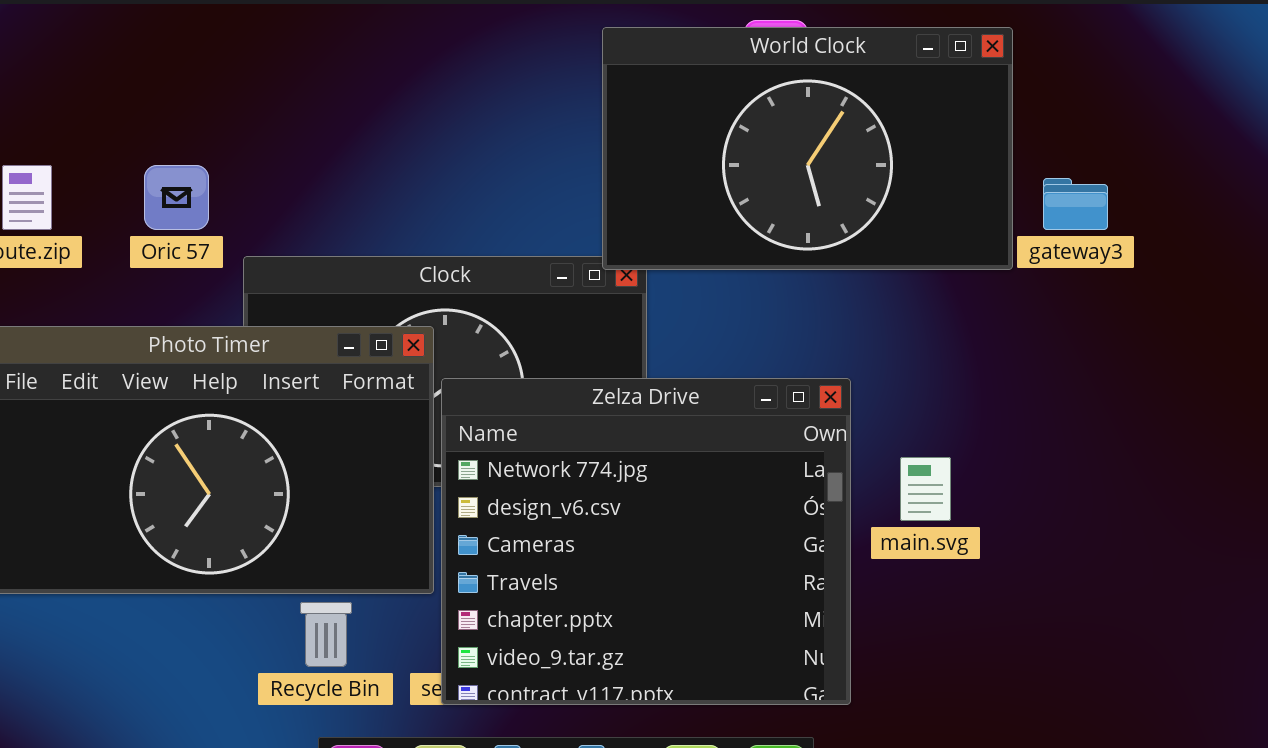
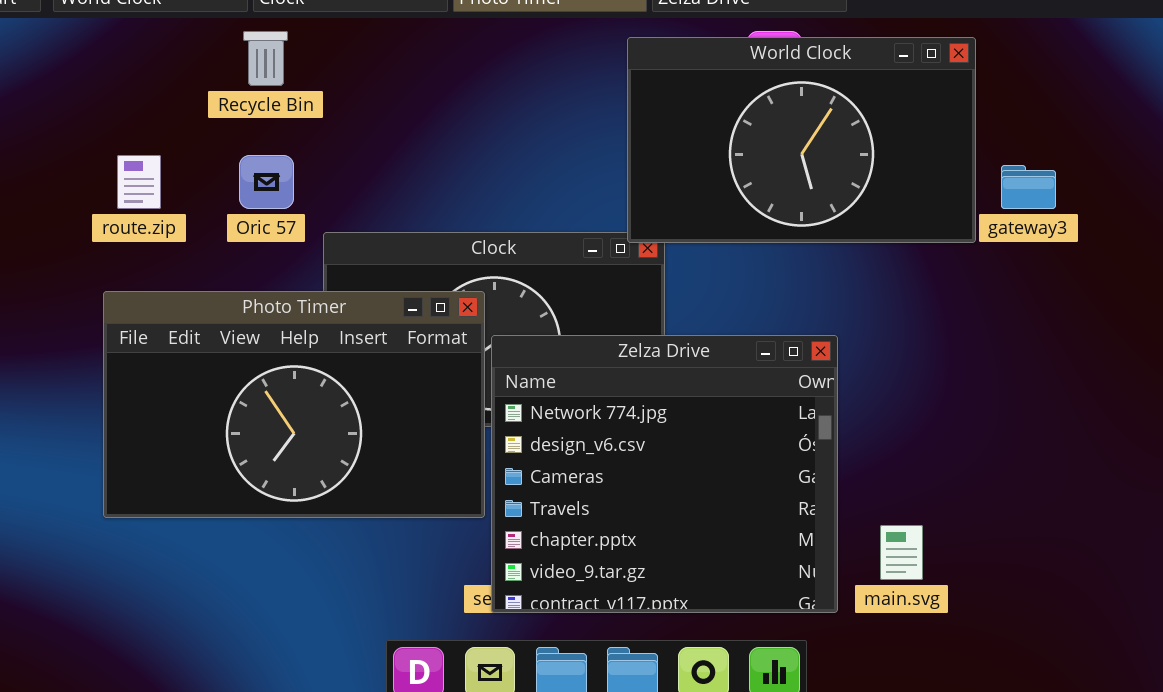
main.svg: [900,457,951,521] -> [880,525,923,580], moved
Recycle Bin: [300,602,352,667] -> [243,31,288,86], moved

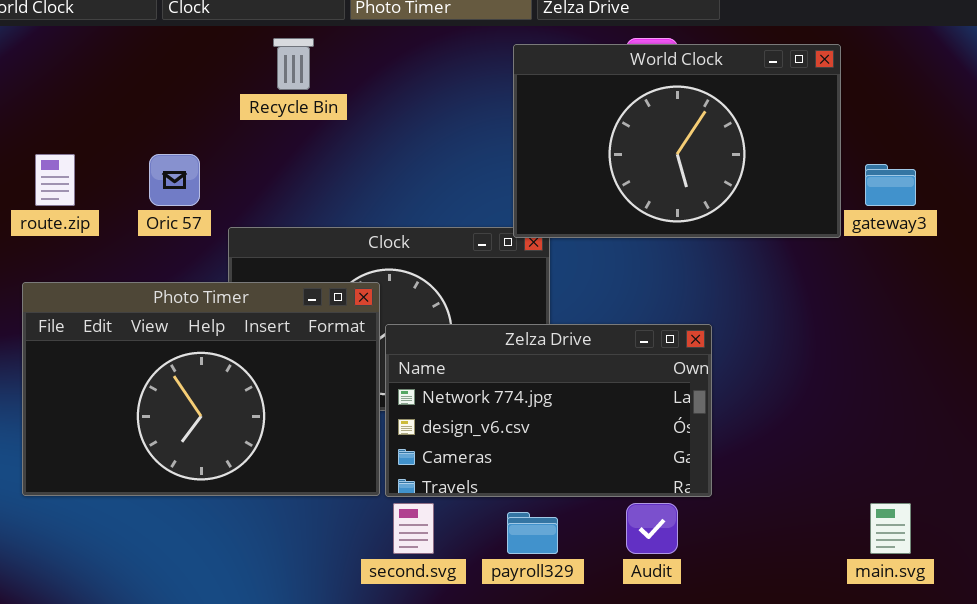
Recycle Bin: [243,31,288,86] -> [273,38,314,90], moved
Zelza Drive: [491,335,838,613] -> [385,324,712,497], resized
main.svg: [880,525,923,580] -> [870,503,911,554], moved

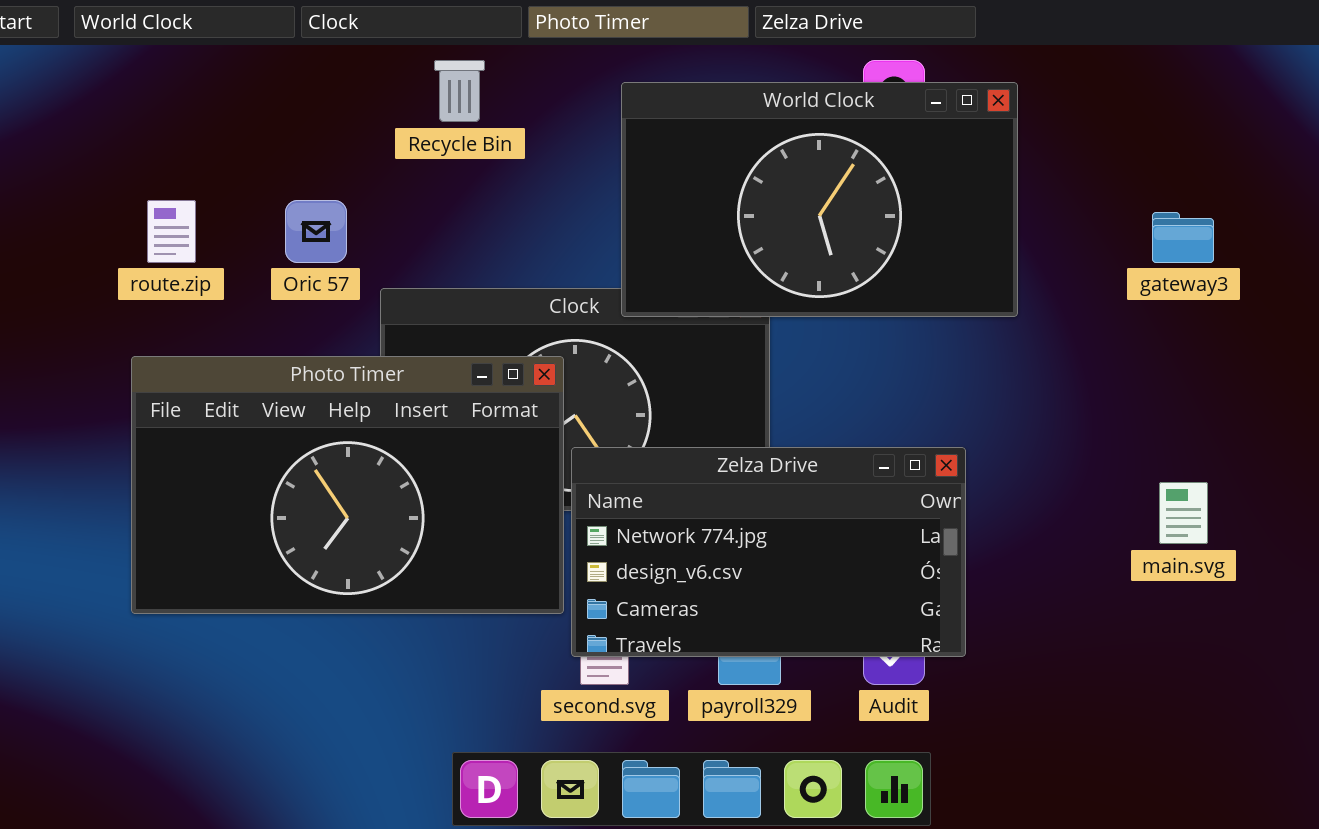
World Clock: [513,44,841,238] -> [621,82,1018,317], moved
Zelza Drive: [385,324,712,497] -> [571,447,966,657], moved
main.svg: [870,503,911,554] -> [1159,482,1208,544], moved

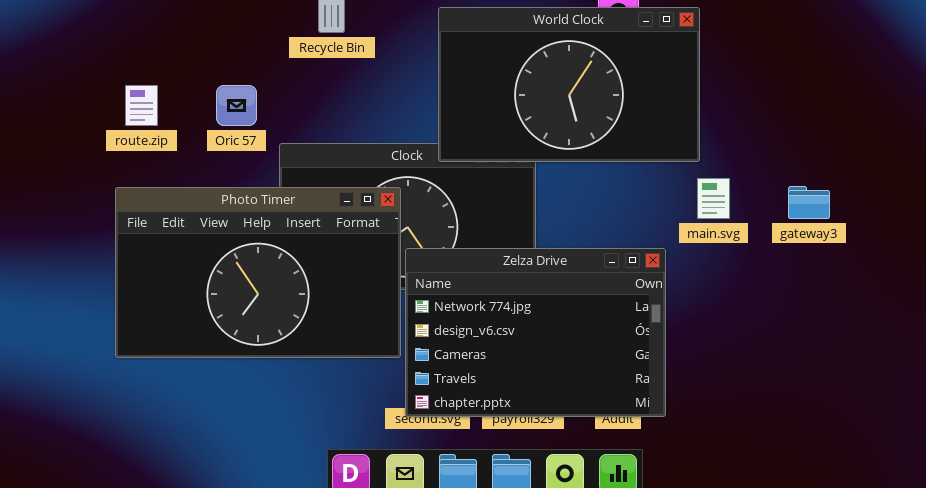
gateway3: [1152,212,1214,263] -> [788,186,830,219], moved
Zelza Drive: [571,447,966,657] -> [405,248,666,417], resized
main.svg: [1159,482,1208,544] -> [697,178,730,219], moved

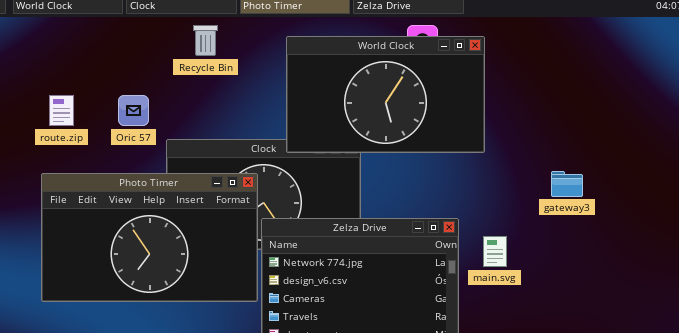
main.svg: [697,178,730,219] -> [483,236,507,267], moved

